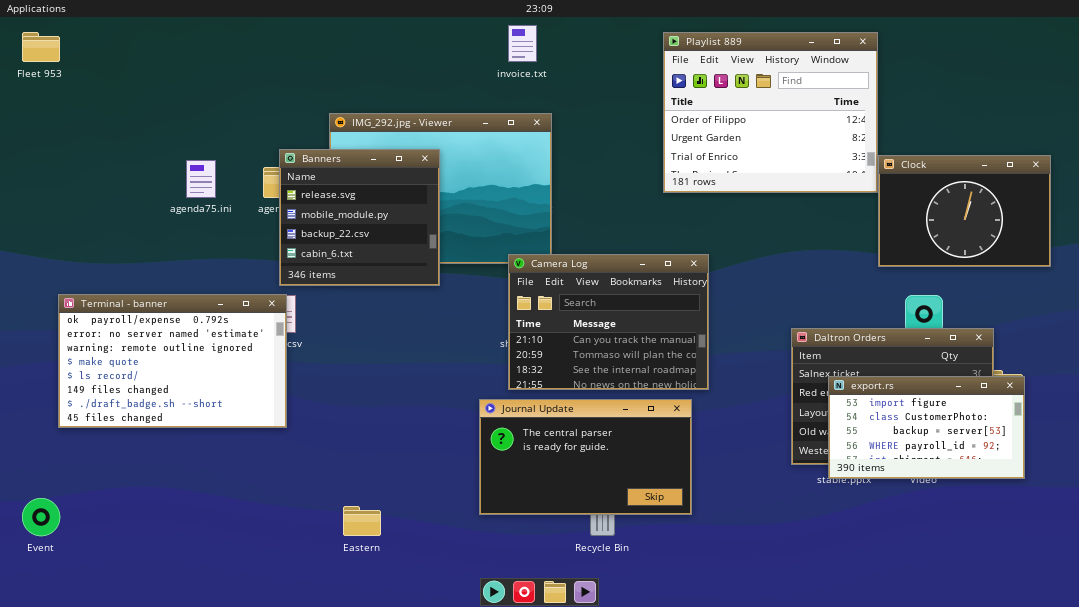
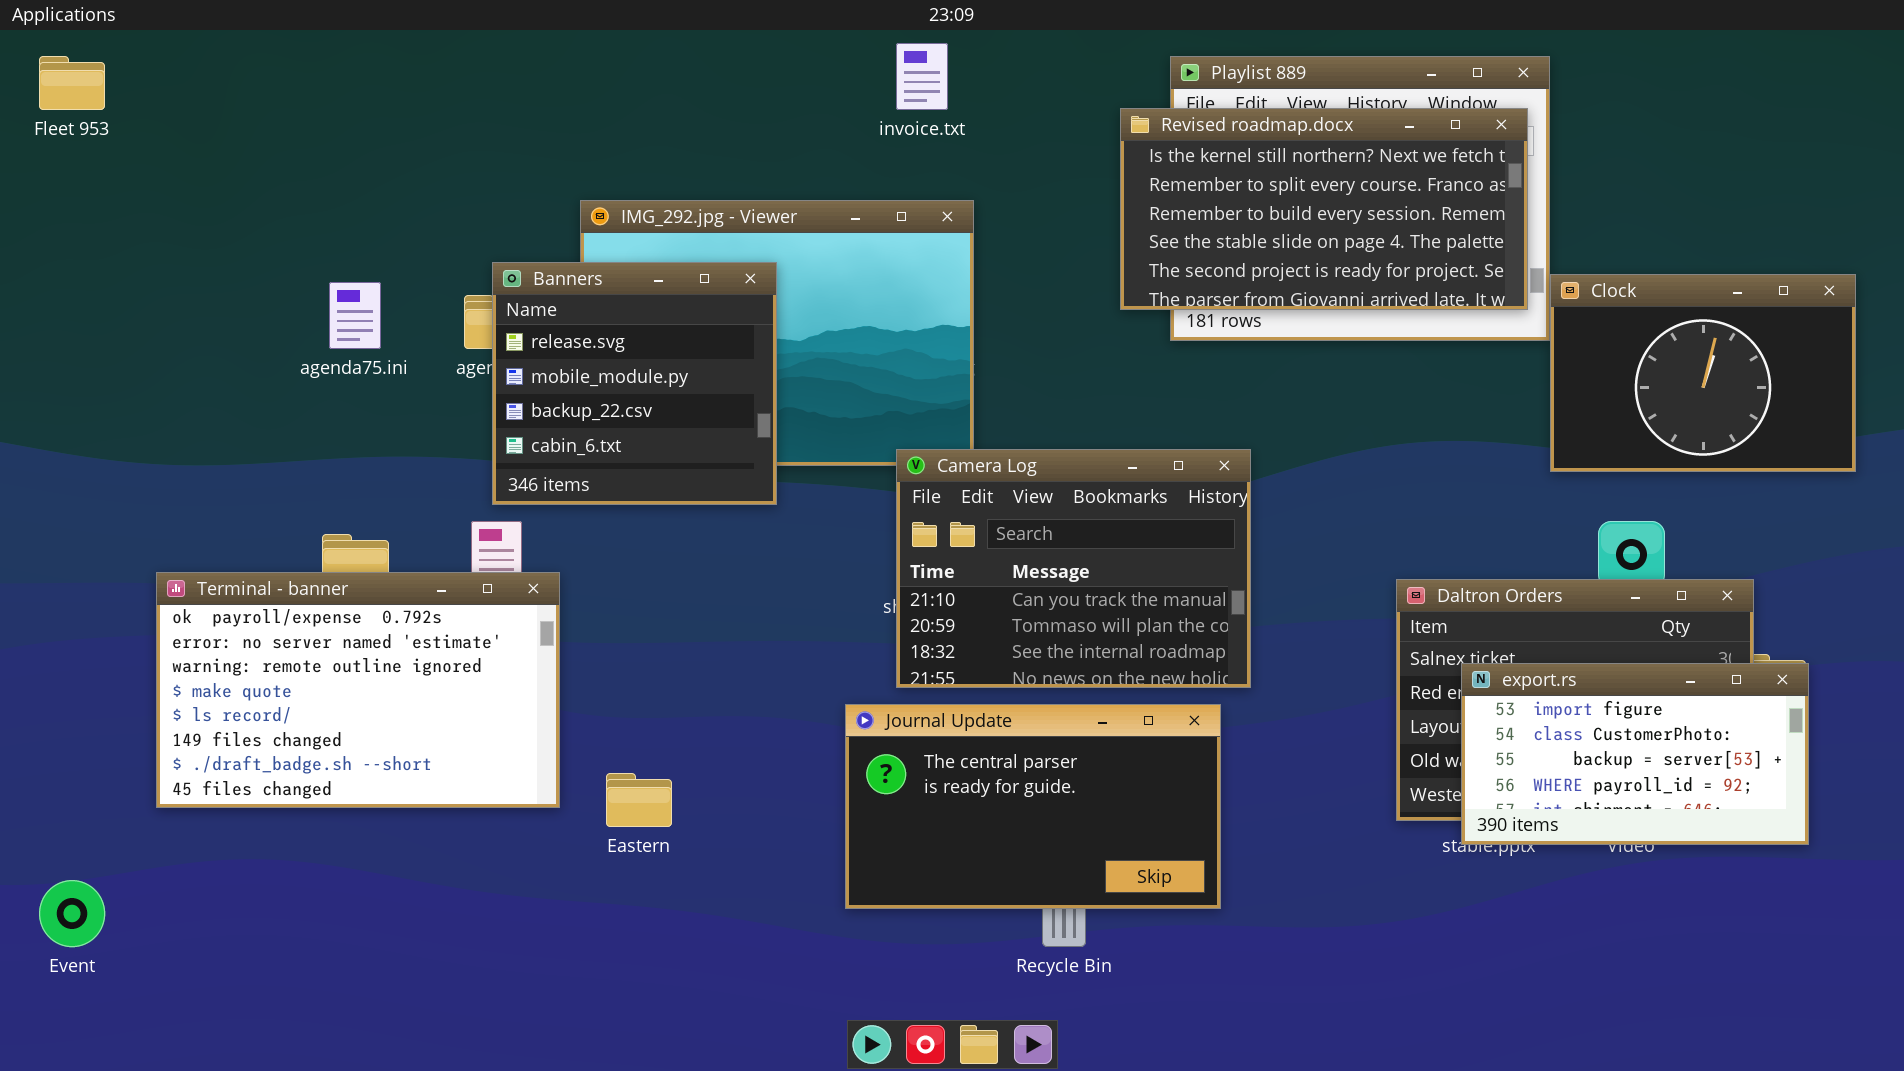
Revised roadmap.docx: none -> [1120,108,1528,310], opened
Terminal - banner: [58,294,287,428] -> [156,572,560,808], moved
Eastern: [343,506,381,536] -> [606,773,672,827], moved

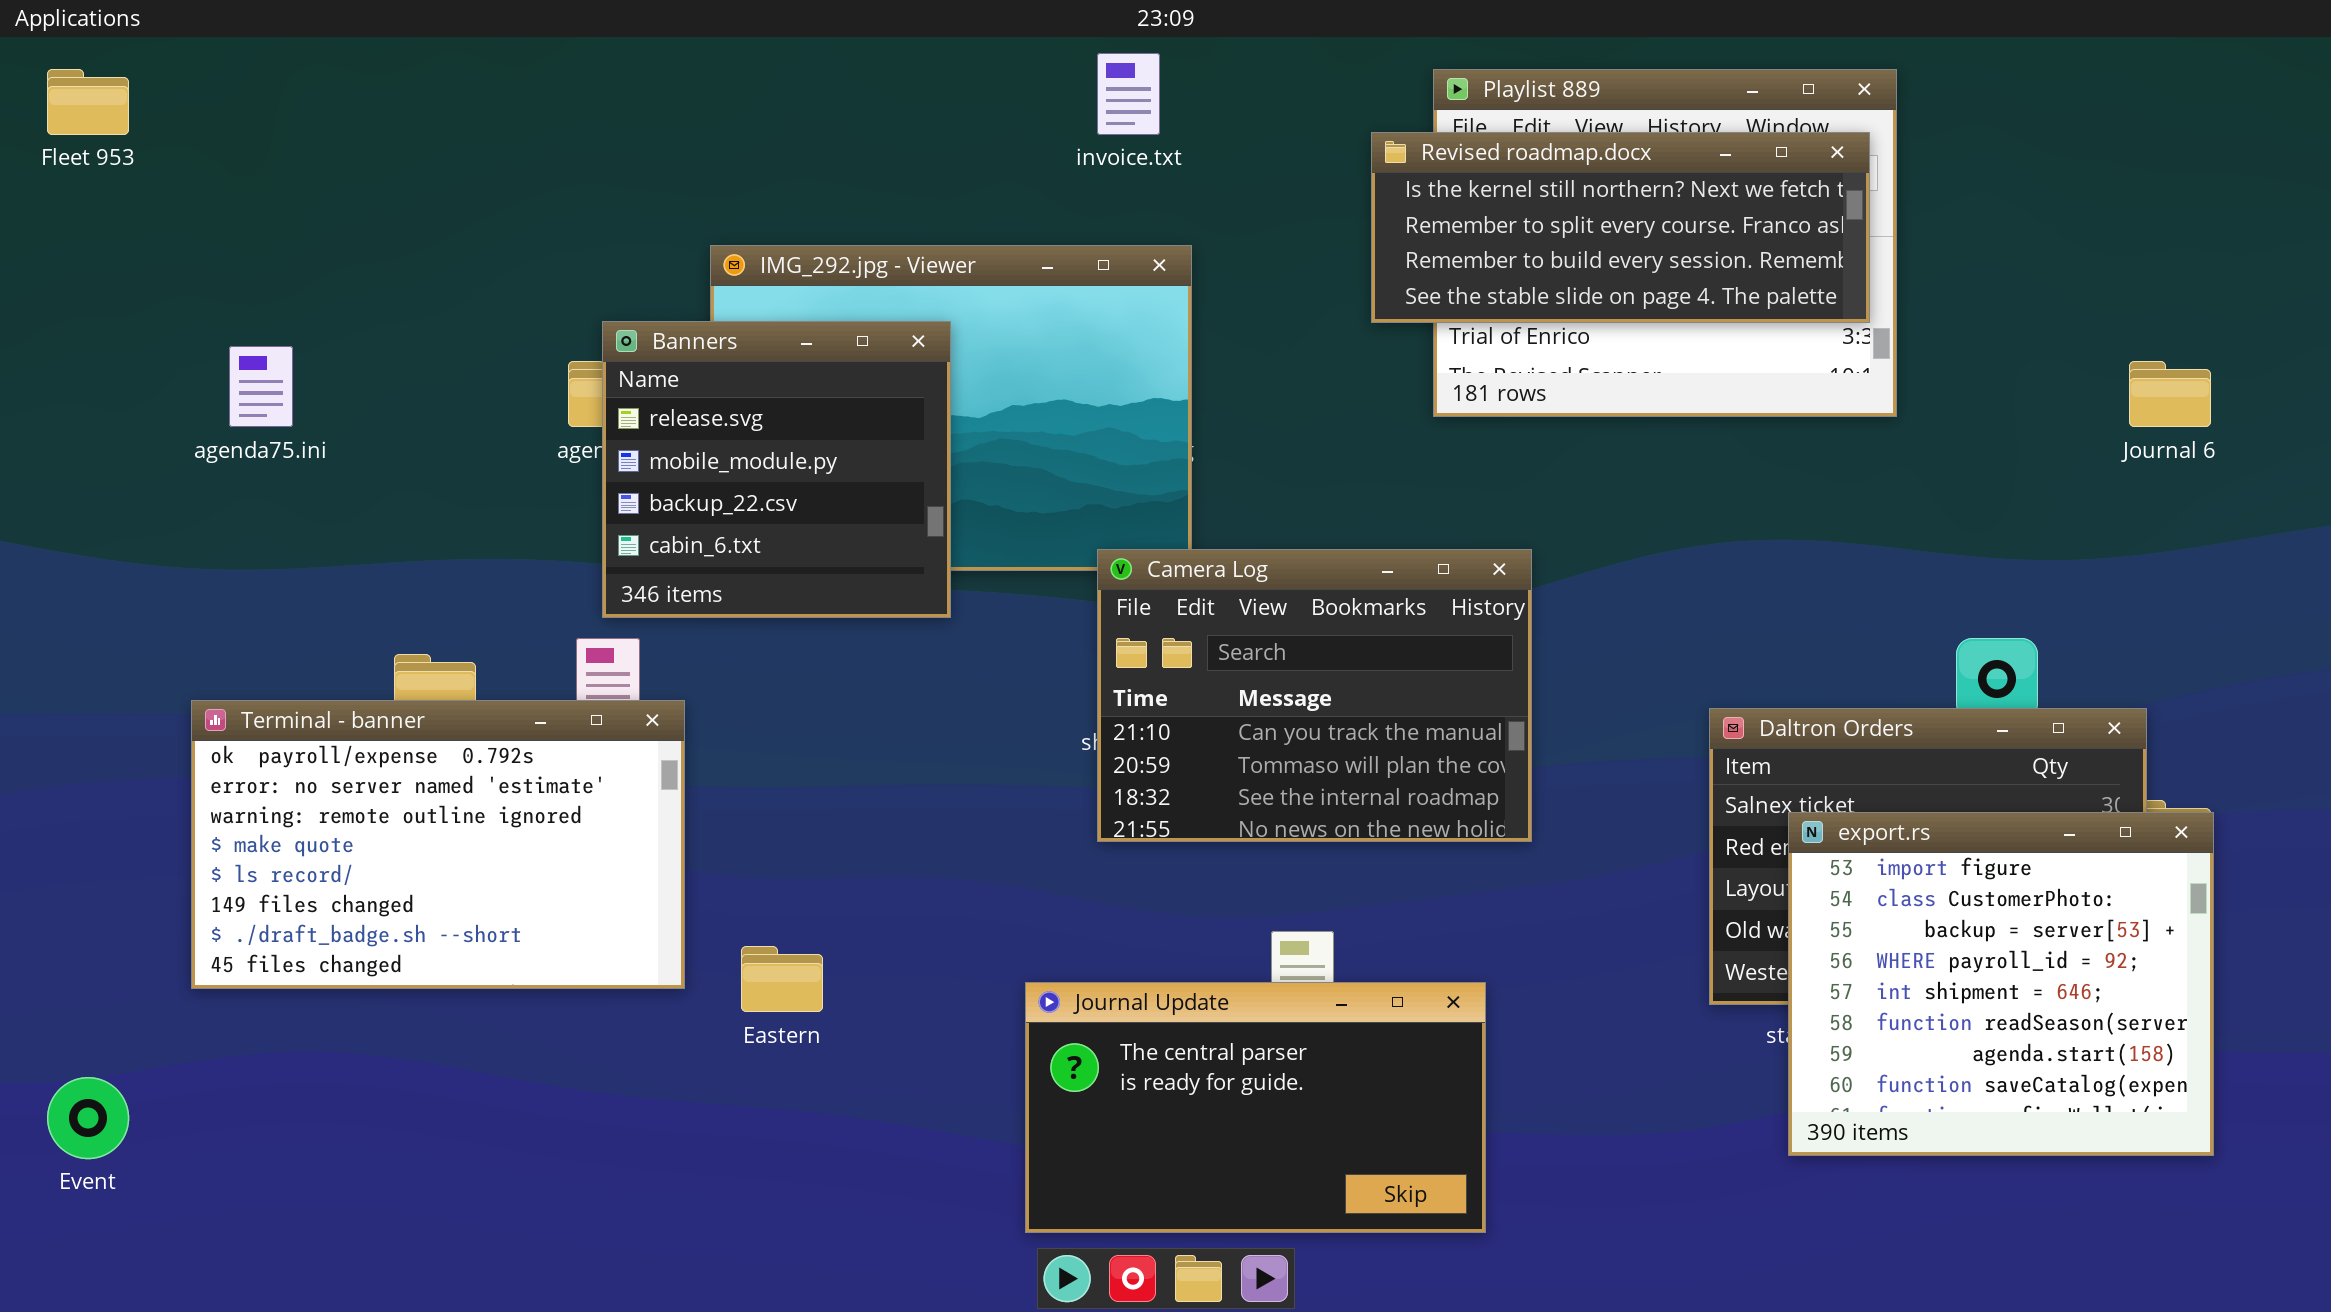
Revised roadmap.docx: [1120,108,1528,310] -> [1371,132,1870,323], resized
Clock: [1550,274,1856,472] -> none, closed
agenda75.ini: [329,282,381,349] -> [229,346,293,427], moved
export.rs: [1461,663,1809,845] -> [1788,812,2214,1156], resized
Journal Update: [845,704,1221,909] -> [1025,982,1486,1233], moved

